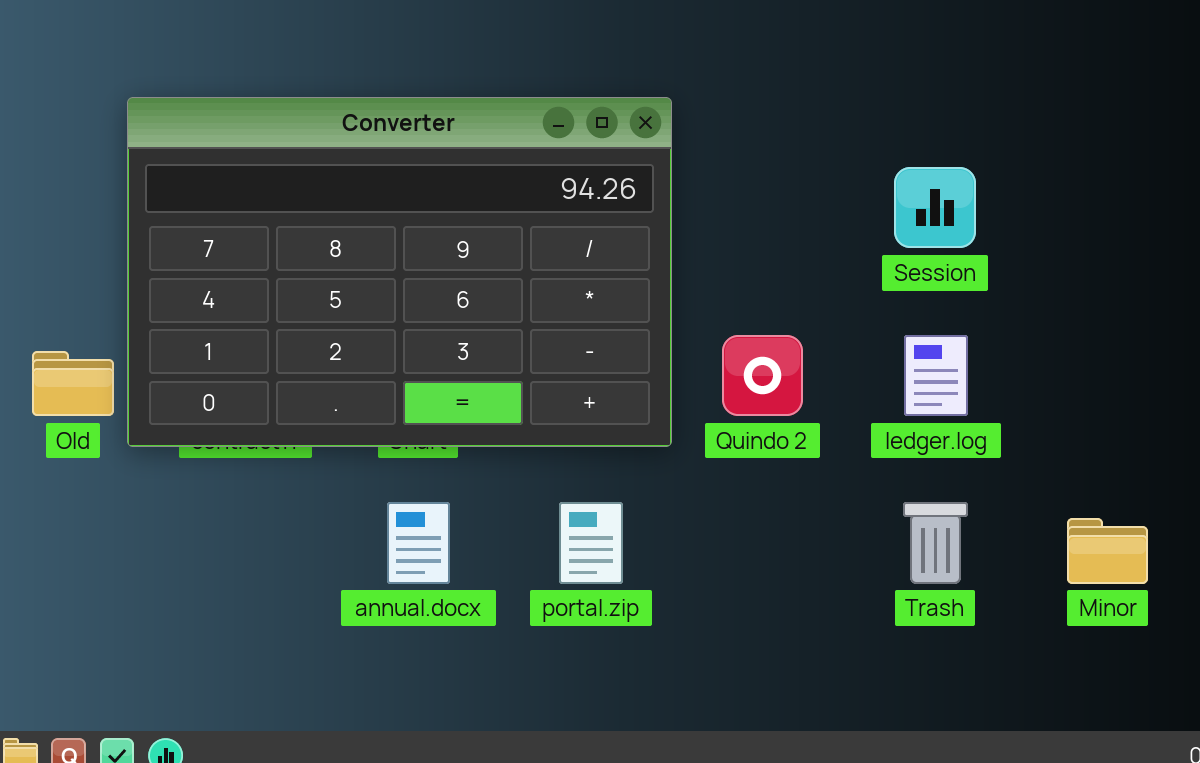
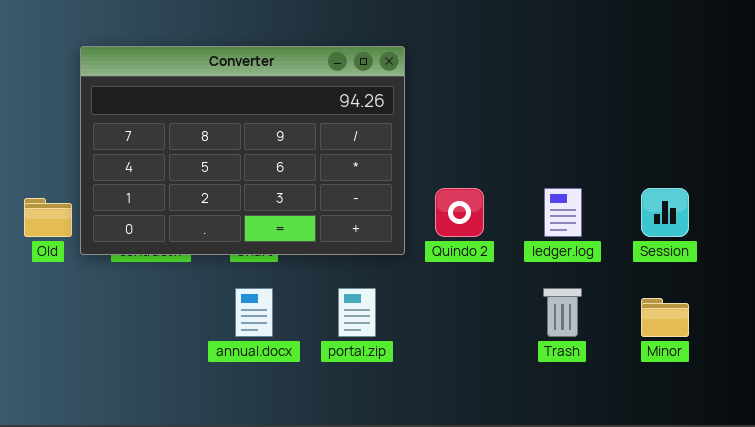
Session: [894,167,976,248] -> [641,188,689,237], moved

